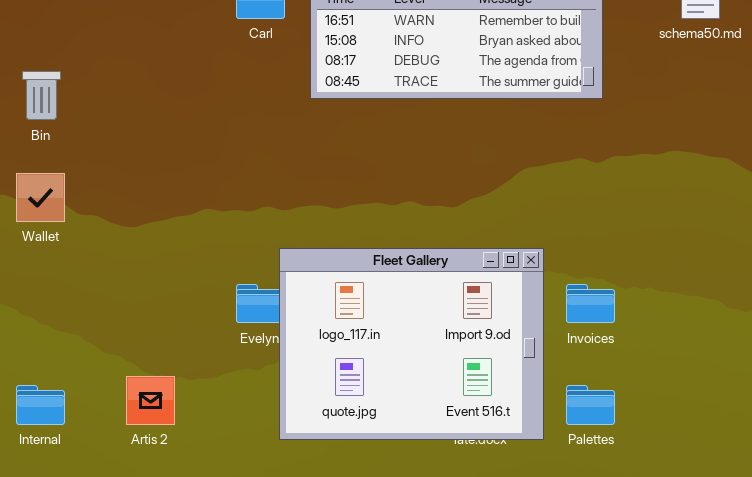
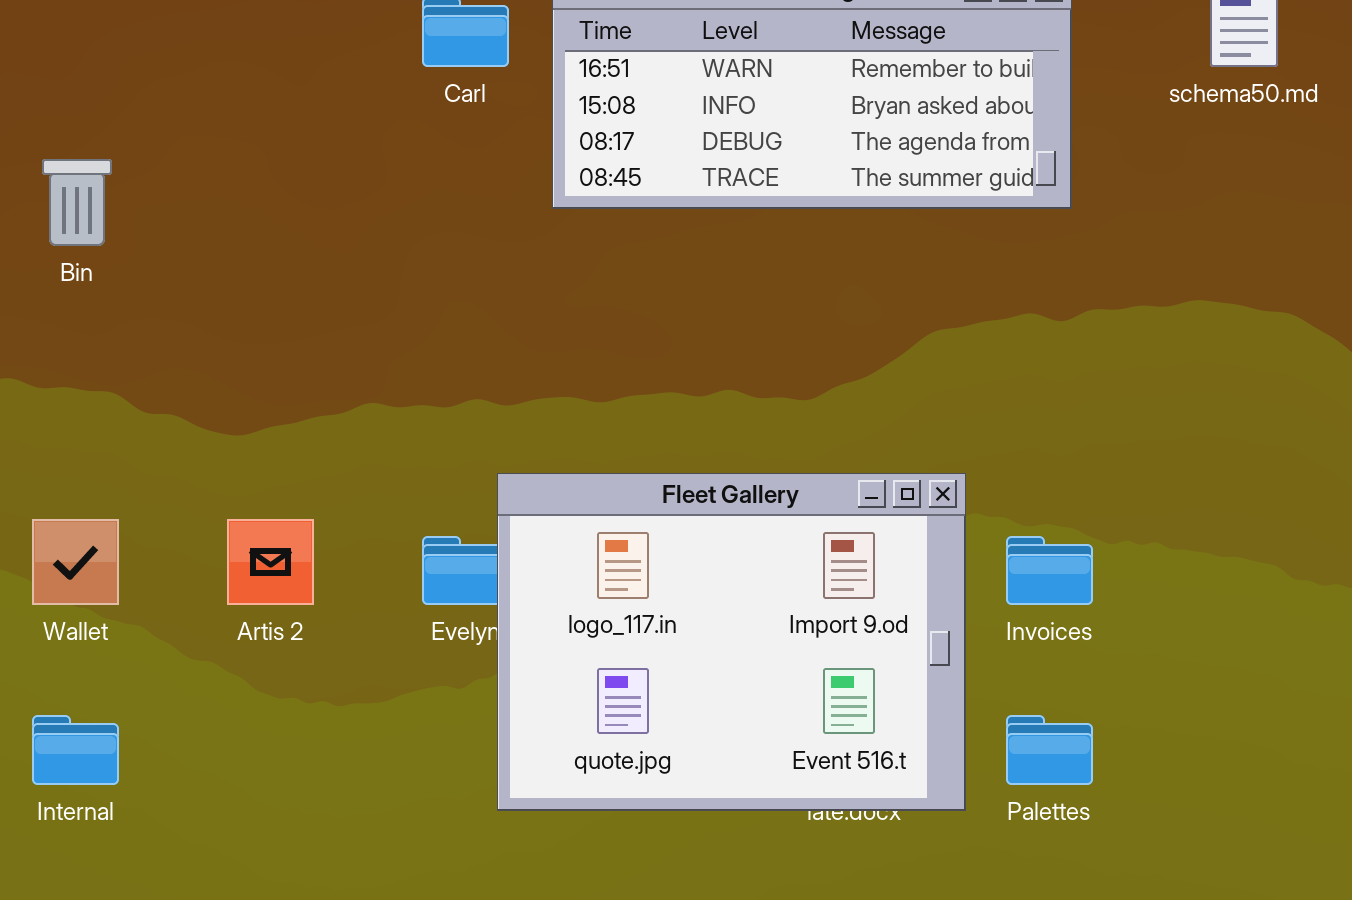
Wallet: [16,173,65,222] -> [32,519,119,605], moved
Artis 2: [126,376,175,425] -> [227,519,314,605], moved

